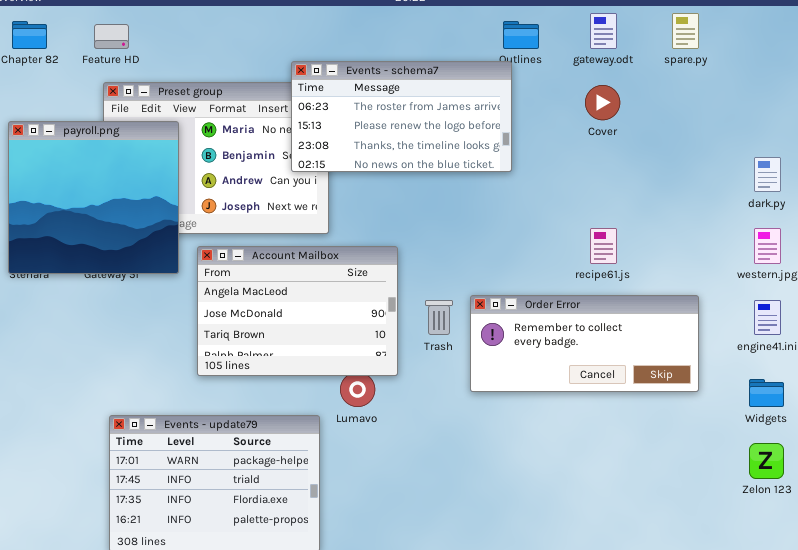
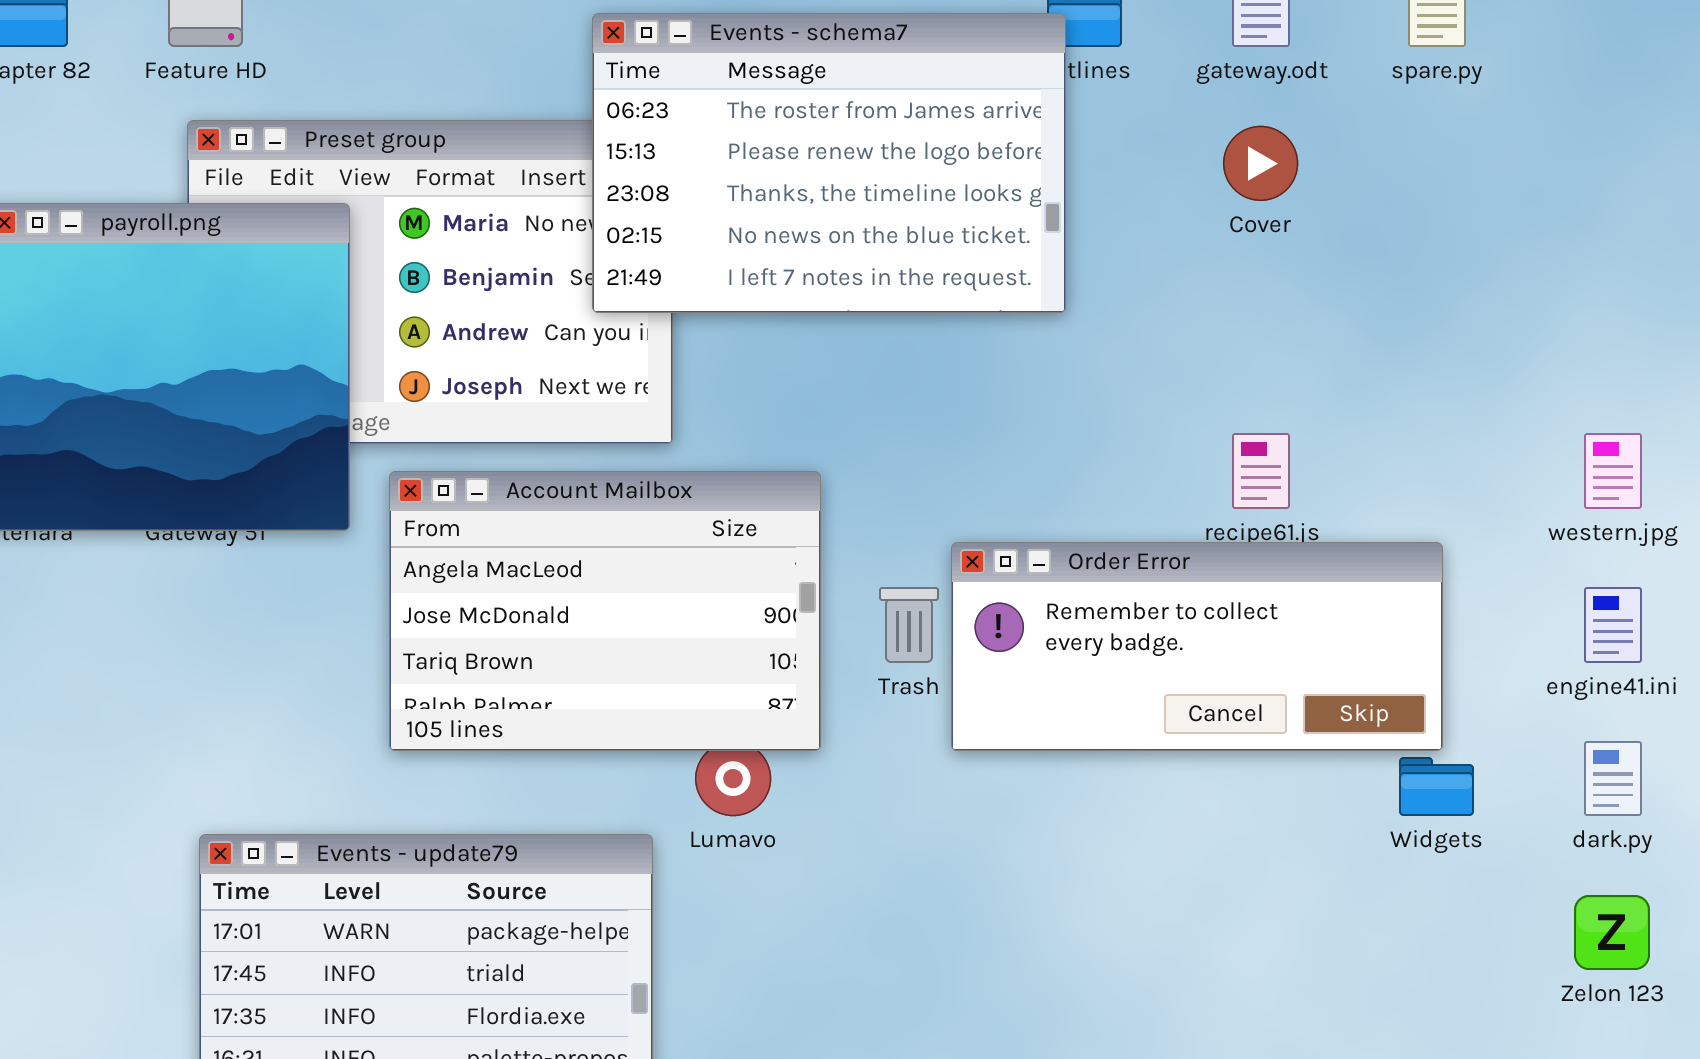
Events - schema7: [291,61,512,172] -> [592,13,1066,313], resized
dark.py: [754,157,781,192] -> [1584,741,1642,816], moved
Order Error: [470,295,699,392] -> [951,542,1443,751], moved
Widgets: [749,379,784,407] -> [1399,757,1474,816], moved

